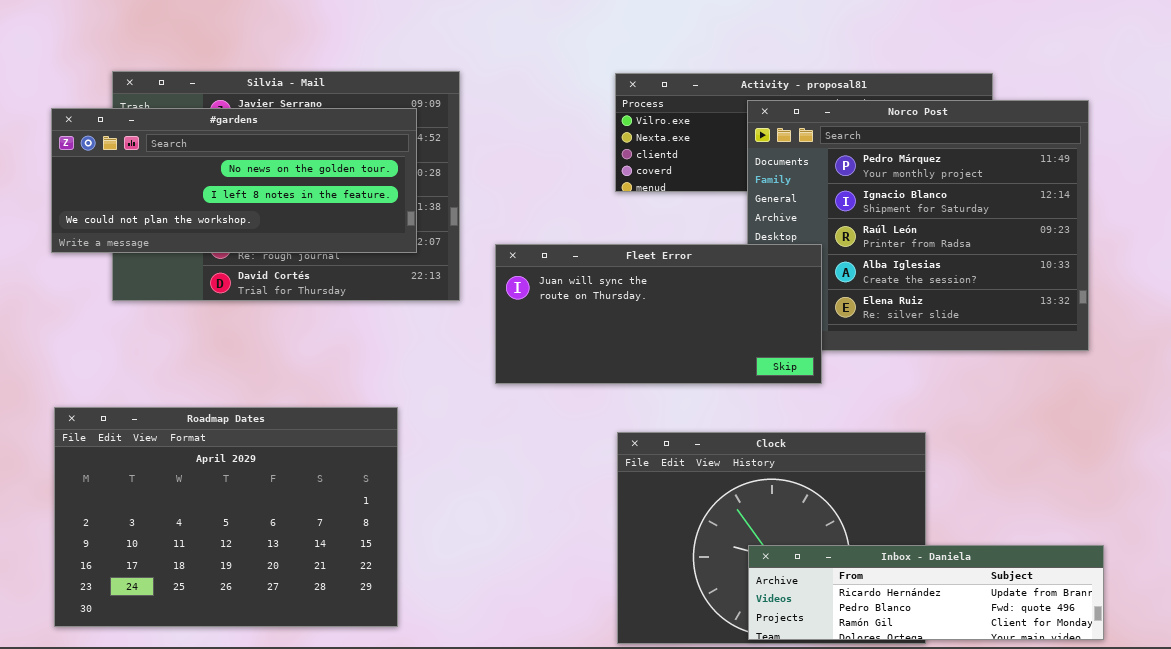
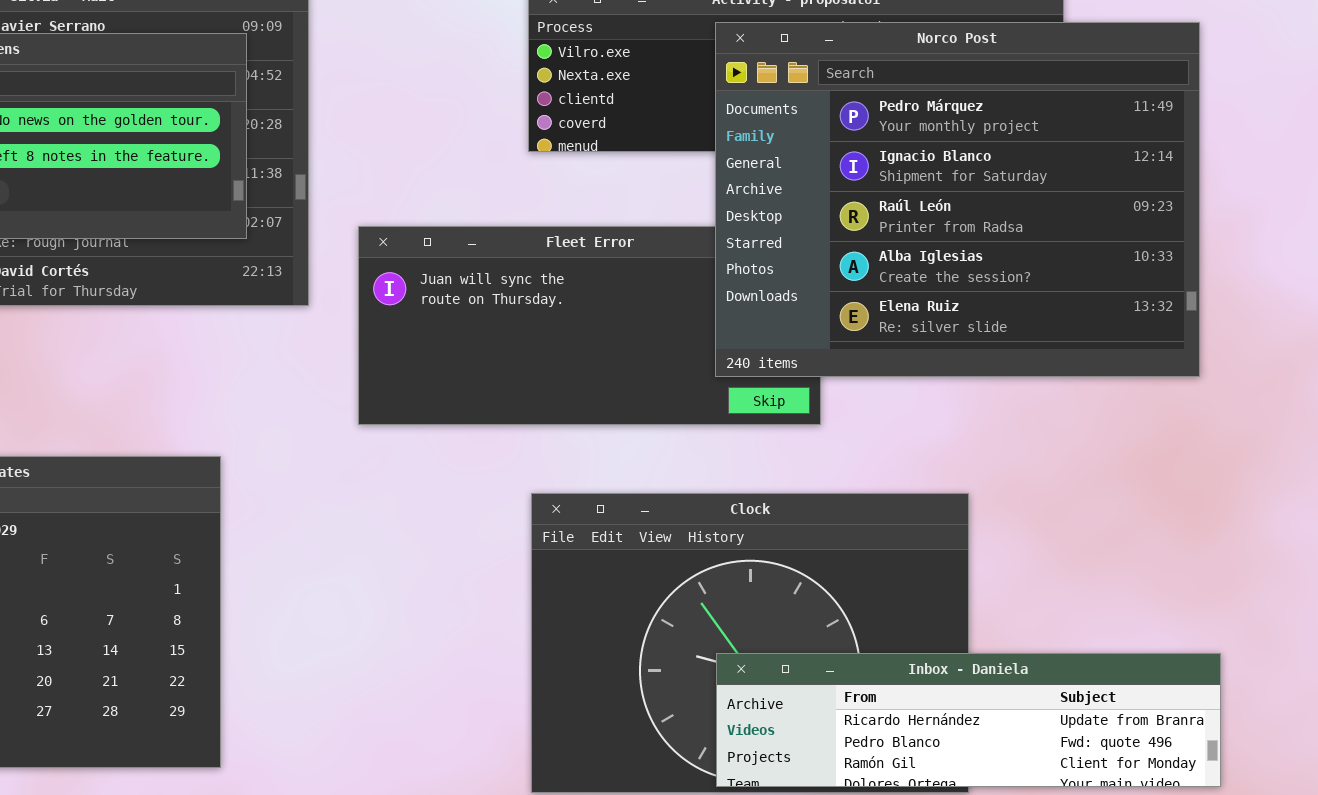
Norco Post: [747,100,1089,351] -> [715,22,1200,377], raised

